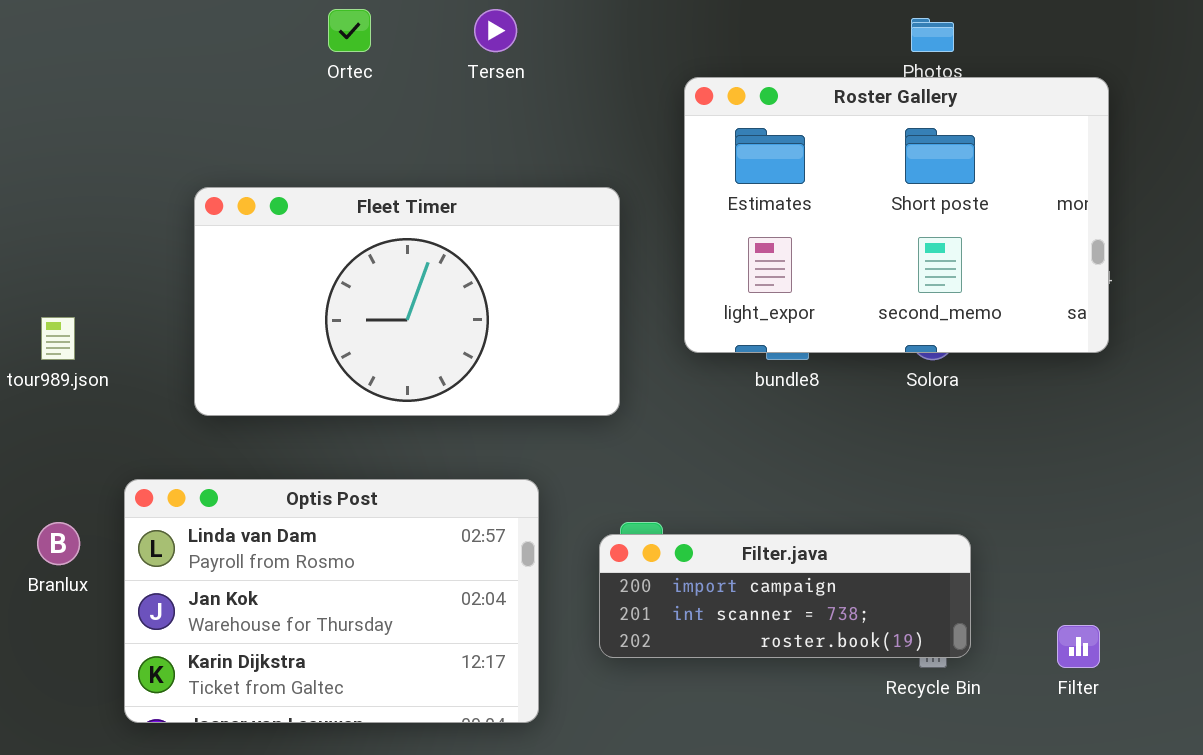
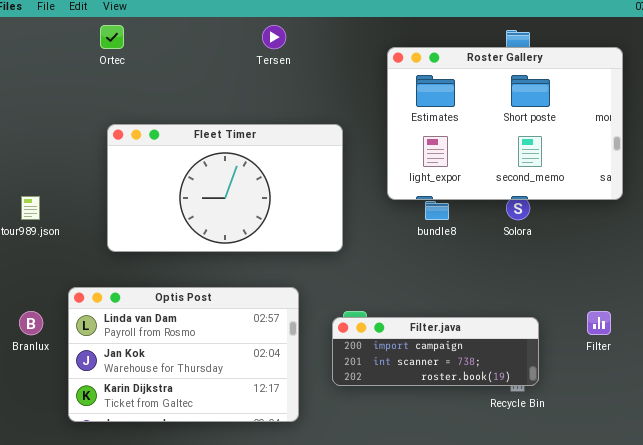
Ortec: [328,9,371,52] -> [100,25,124,49], moved
Roster Gallery: [684,77,1109,353] -> [387,47,623,200], moved
Filter: [1057,625,1100,668] -> [587,311,611,335], moved

